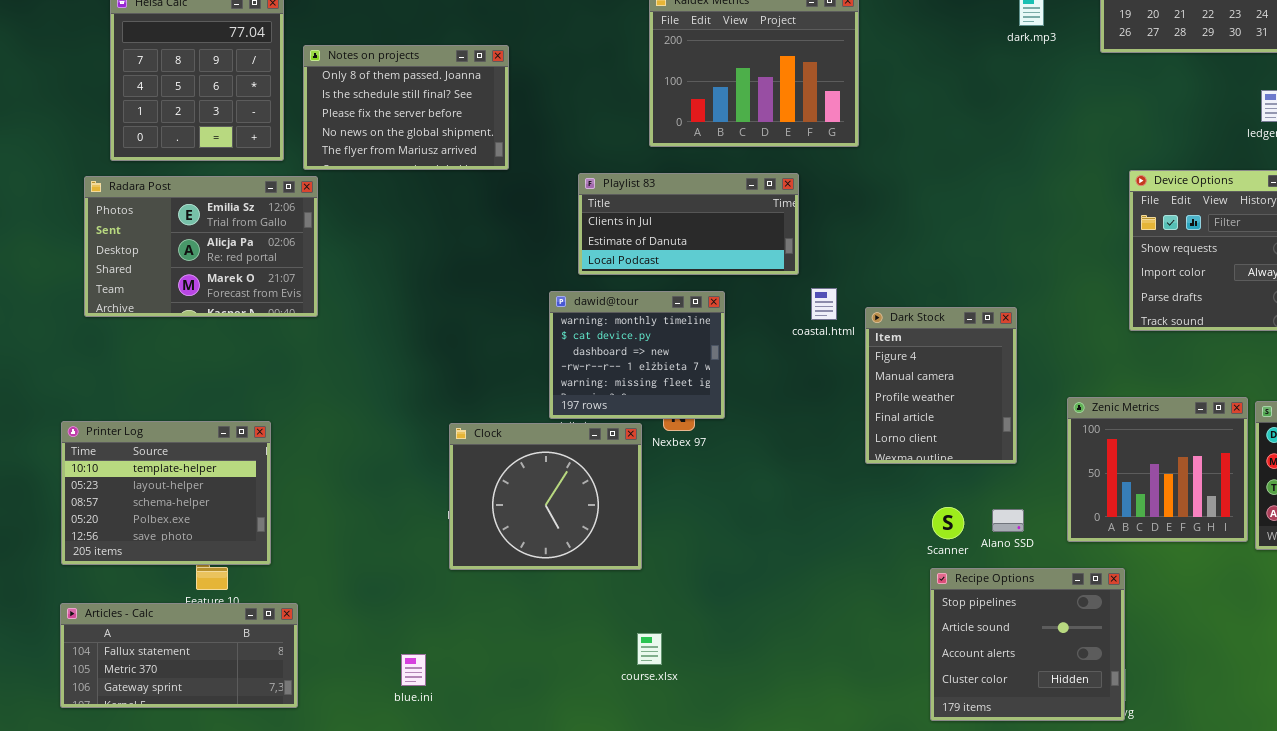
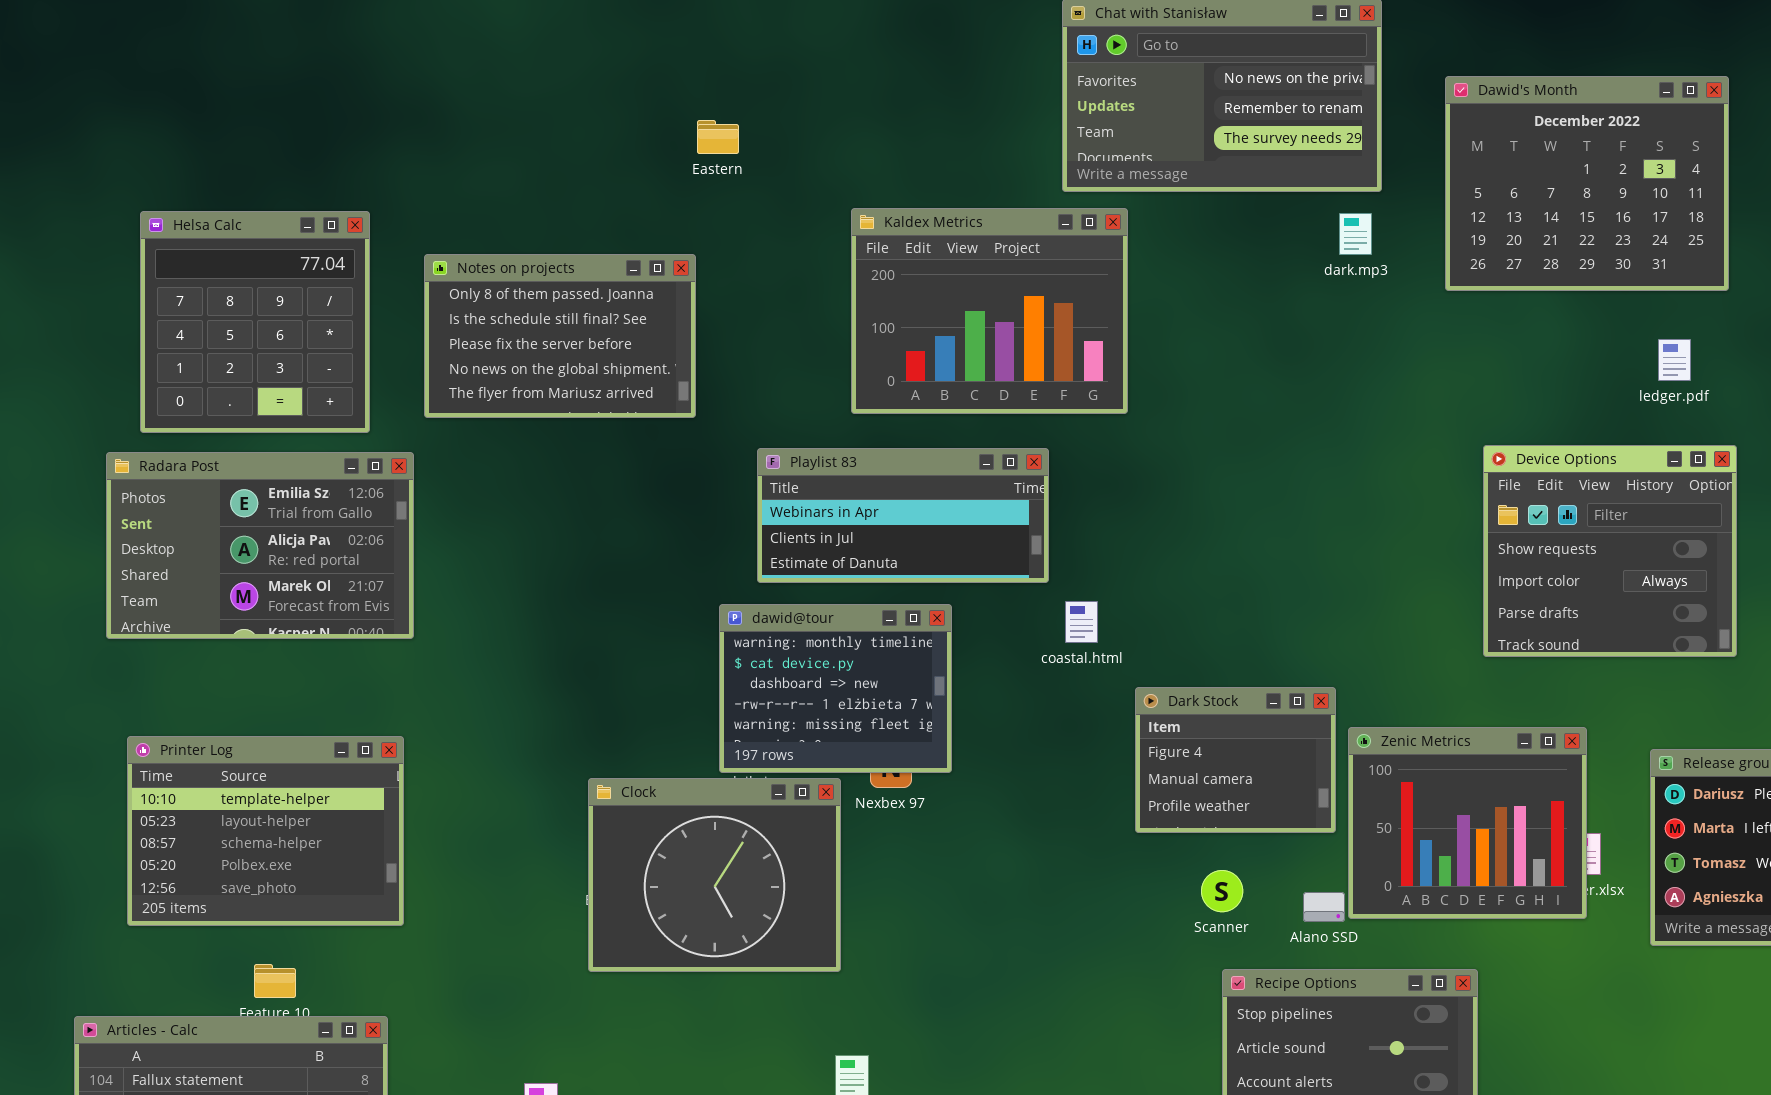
Notes on projects: [303,45,509,170] -> [424,254,696,418], moved
Playlist 83: [578,173,799,275] -> [757,448,1049,583], scrolled up 1 row
Dark Stock: [865,307,1017,464] -> [1135,687,1336,833], resized
Zenic Metrics: [1067,397,1248,542] -> [1348,727,1587,919], moved
Printer Log: [61,421,271,565] -> [127,736,404,926], moved
Scanner: [932,507,964,539] -> [1201,870,1243,912], moved

